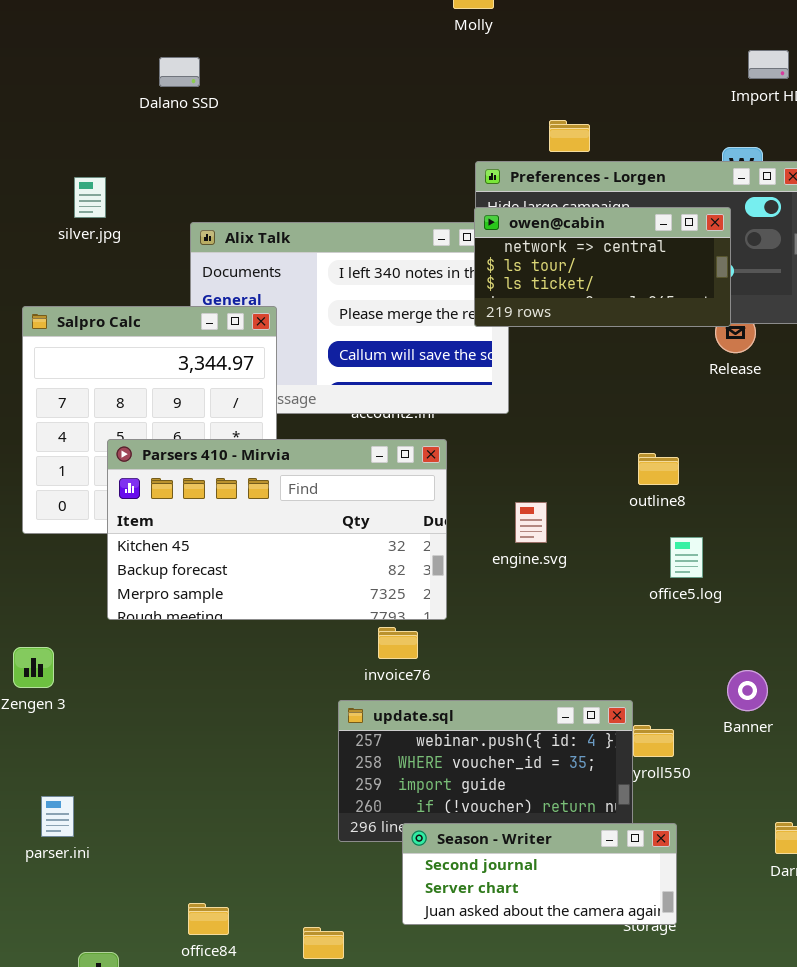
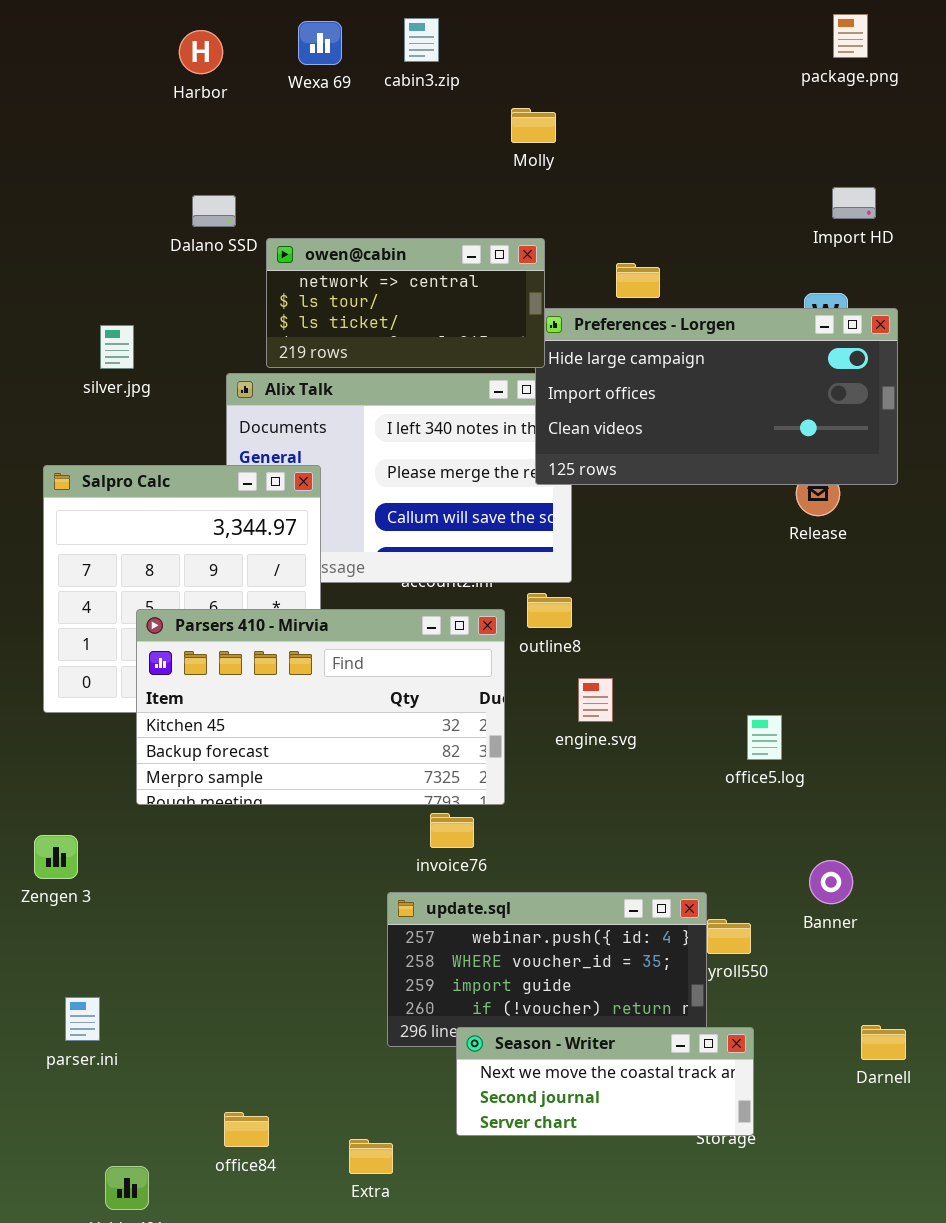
owen@cabin: [474,207,731,327] -> [266,238,545,368], moved
outline8: [638,453,679,485] -> [527,593,572,628], moved
Season - Writer: [402,823,677,925] -> [456,1027,754,1136], scrolled up 1 row

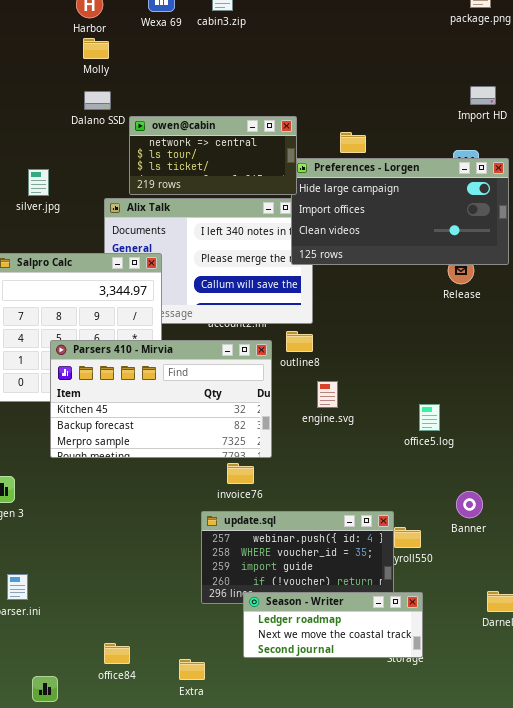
Molly: [511,108,556,143] -> [83,38,109,59], moved
Season - Writer: [456,1027,754,1136] -> [243,592,423,658], scrolled up 1 row

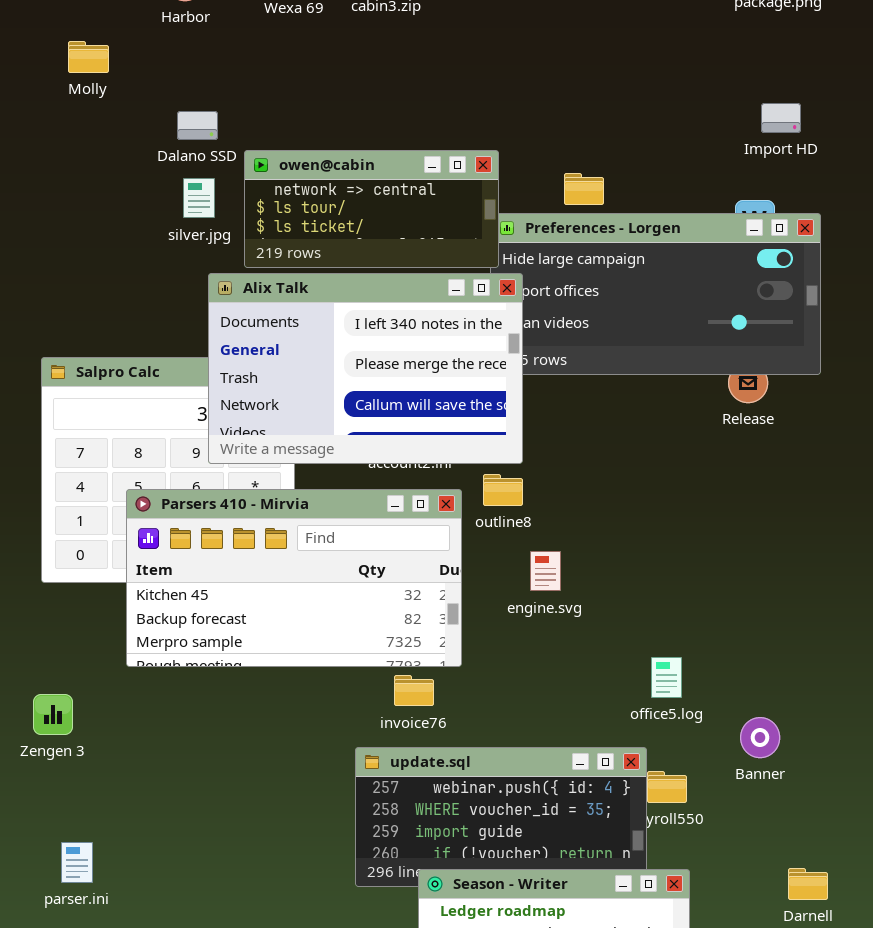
Molly: [83,38,109,59] -> [68,41,109,73], moved
silver.jpg: [28,169,49,196] -> [183,178,215,218], moved
Alix Talk: [104,198,313,324] -> [208,273,523,464], raised
office5.log: [419,404,440,431] -> [651,657,682,698], moved

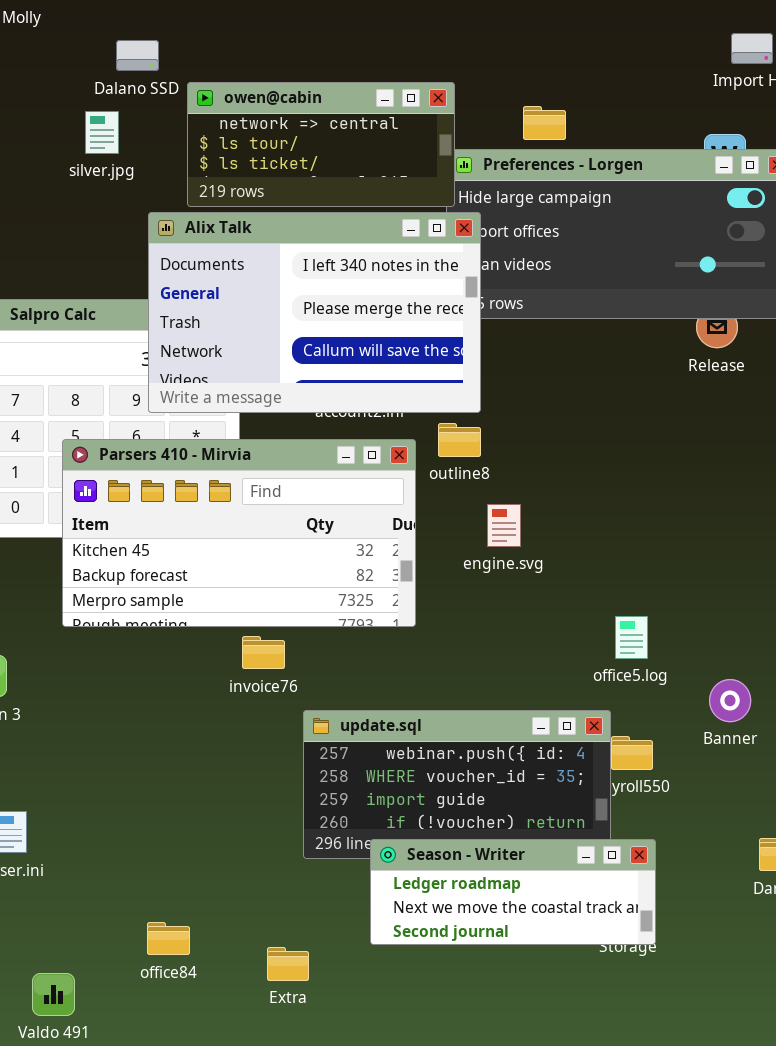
silver.jpg: [183,178,215,218] -> [85,111,119,154], moved
invoice76: [394,675,434,706] -> [242,636,285,669], moved

